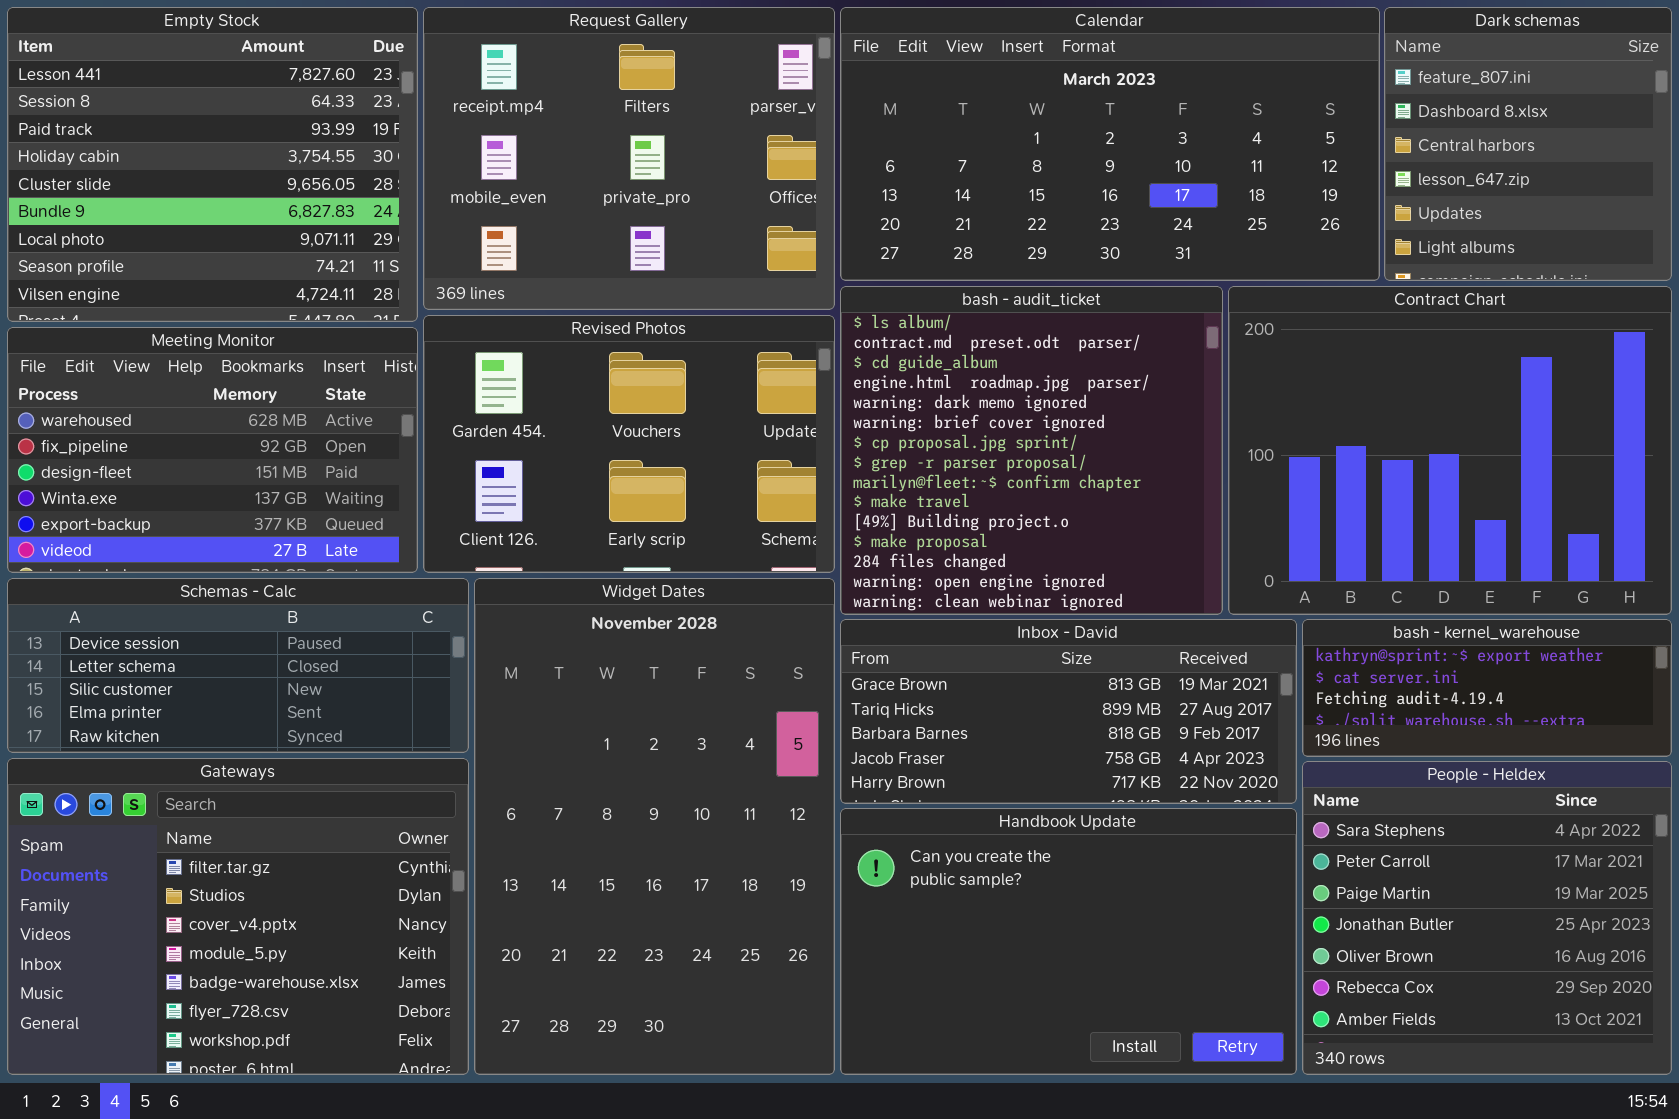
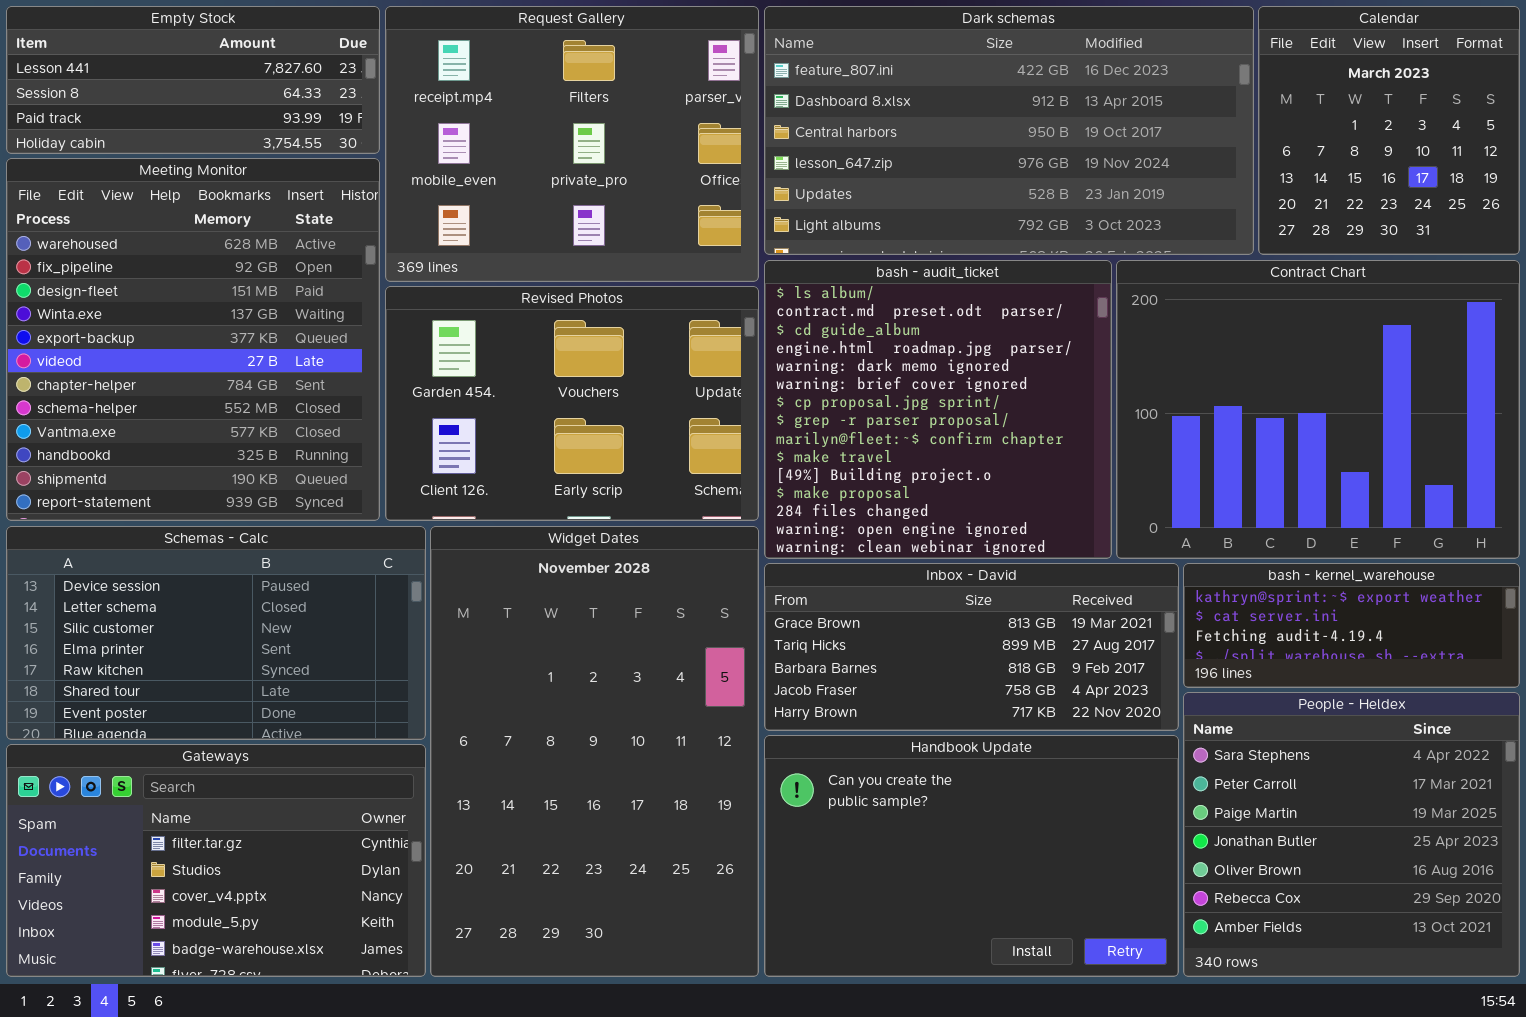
Empty Stock: [7,7,418,322] -> [6,6,380,154], resized
Calendar: [840,7,1380,281] -> [1258,6,1520,255], moved, resized
Dark schemas: [1384,7,1672,281] -> [764,6,1254,255], moved, resized
Meeting Monitor: [7,327,418,573] -> [6,158,380,521], resized
Schemas - Calc: [7,578,469,753] -> [6,526,426,740], resized
Gateways: [7,758,469,1075] -> [6,744,426,977], resized

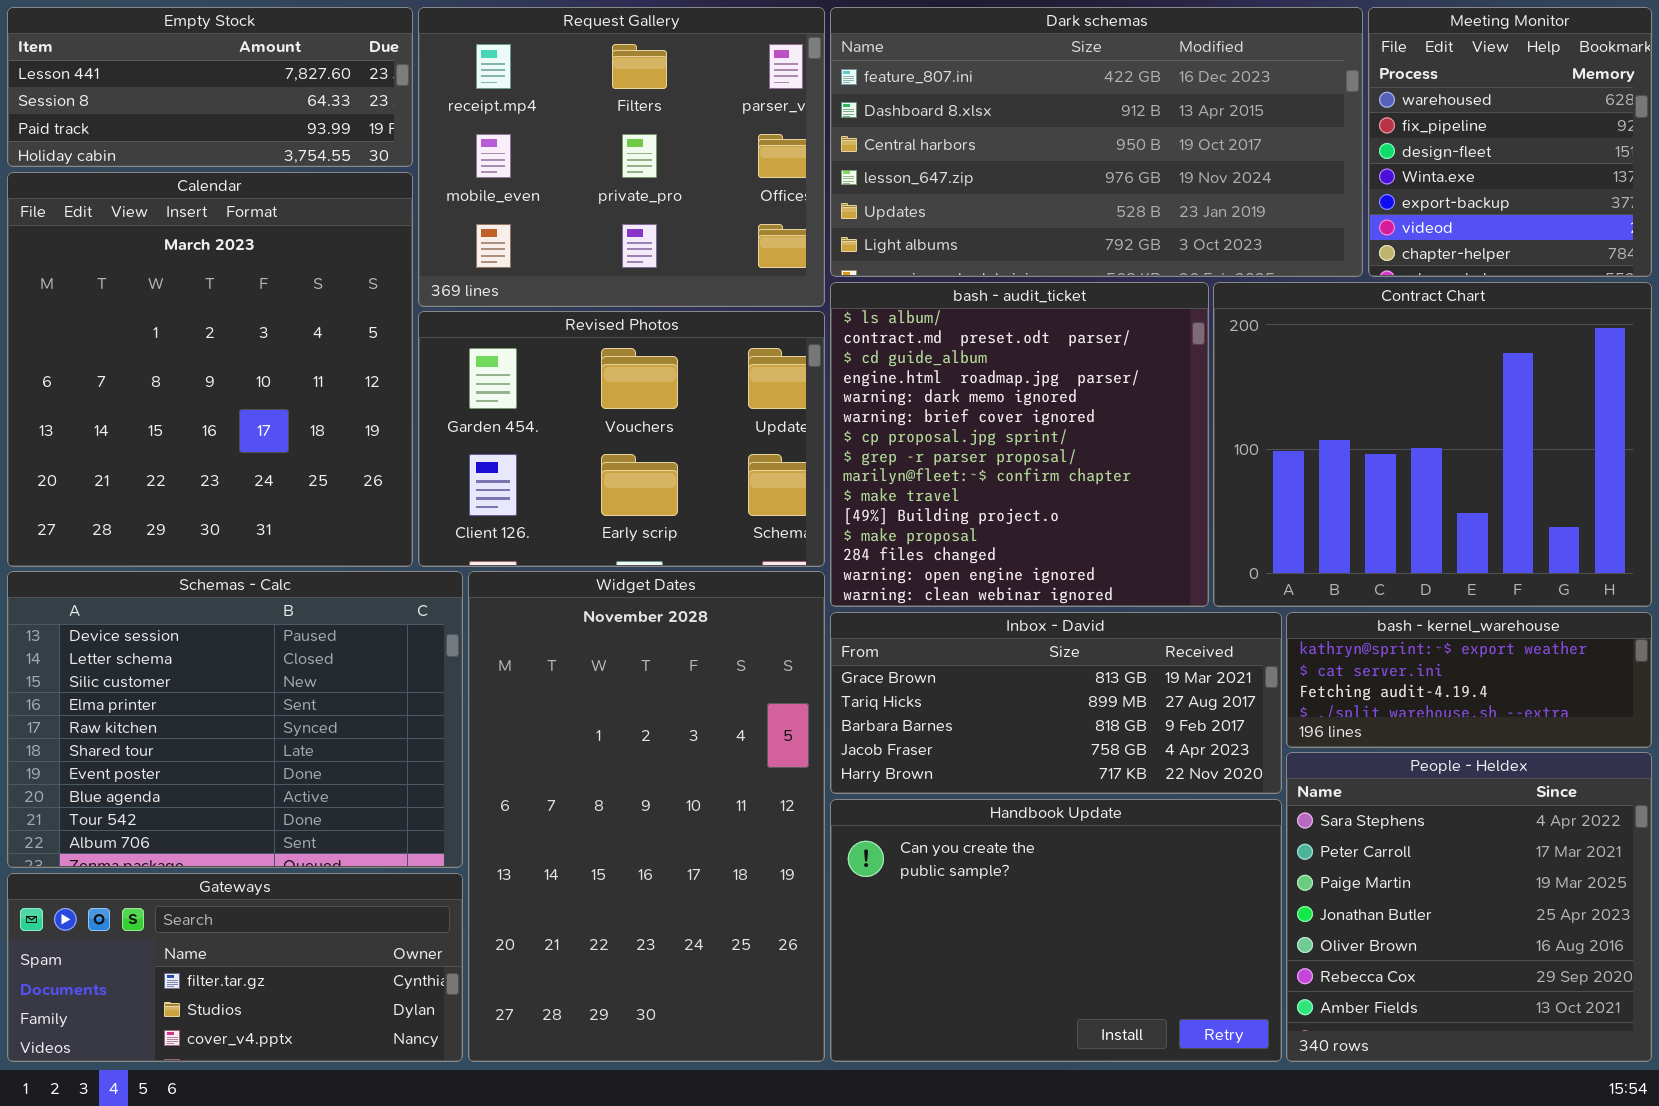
Calendar: [1258,6,1520,255] -> [7,172,413,567], moved, resized
Meeting Monitor: [6,158,380,521] -> [1368,7,1652,277], moved, resized
Schemas - Calc: [6,526,426,740] -> [7,571,463,868], resized
Gateways: [6,744,426,977] -> [7,873,463,1062], resized

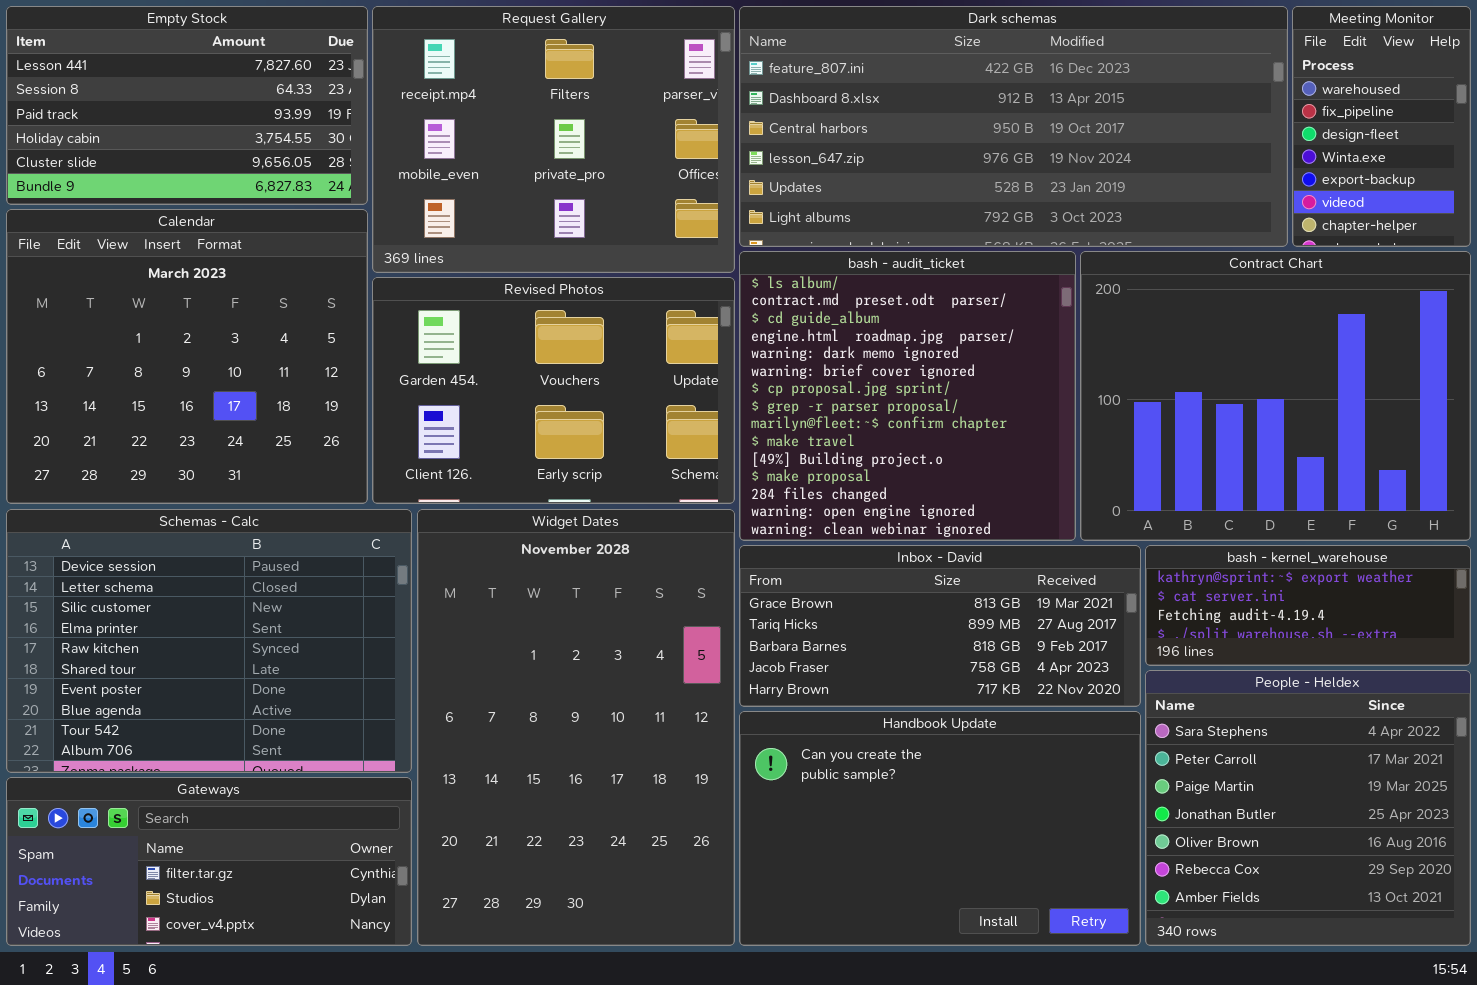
Empty Stock: [7,7,413,167] -> [6,6,368,205], resized
Dark schemas: [830,7,1363,277] -> [739,6,1288,247], resized
Meeting Monitor: [1368,7,1652,277] -> [1292,6,1471,247], resized
Calendar: [7,172,413,567] -> [6,209,368,504], resized

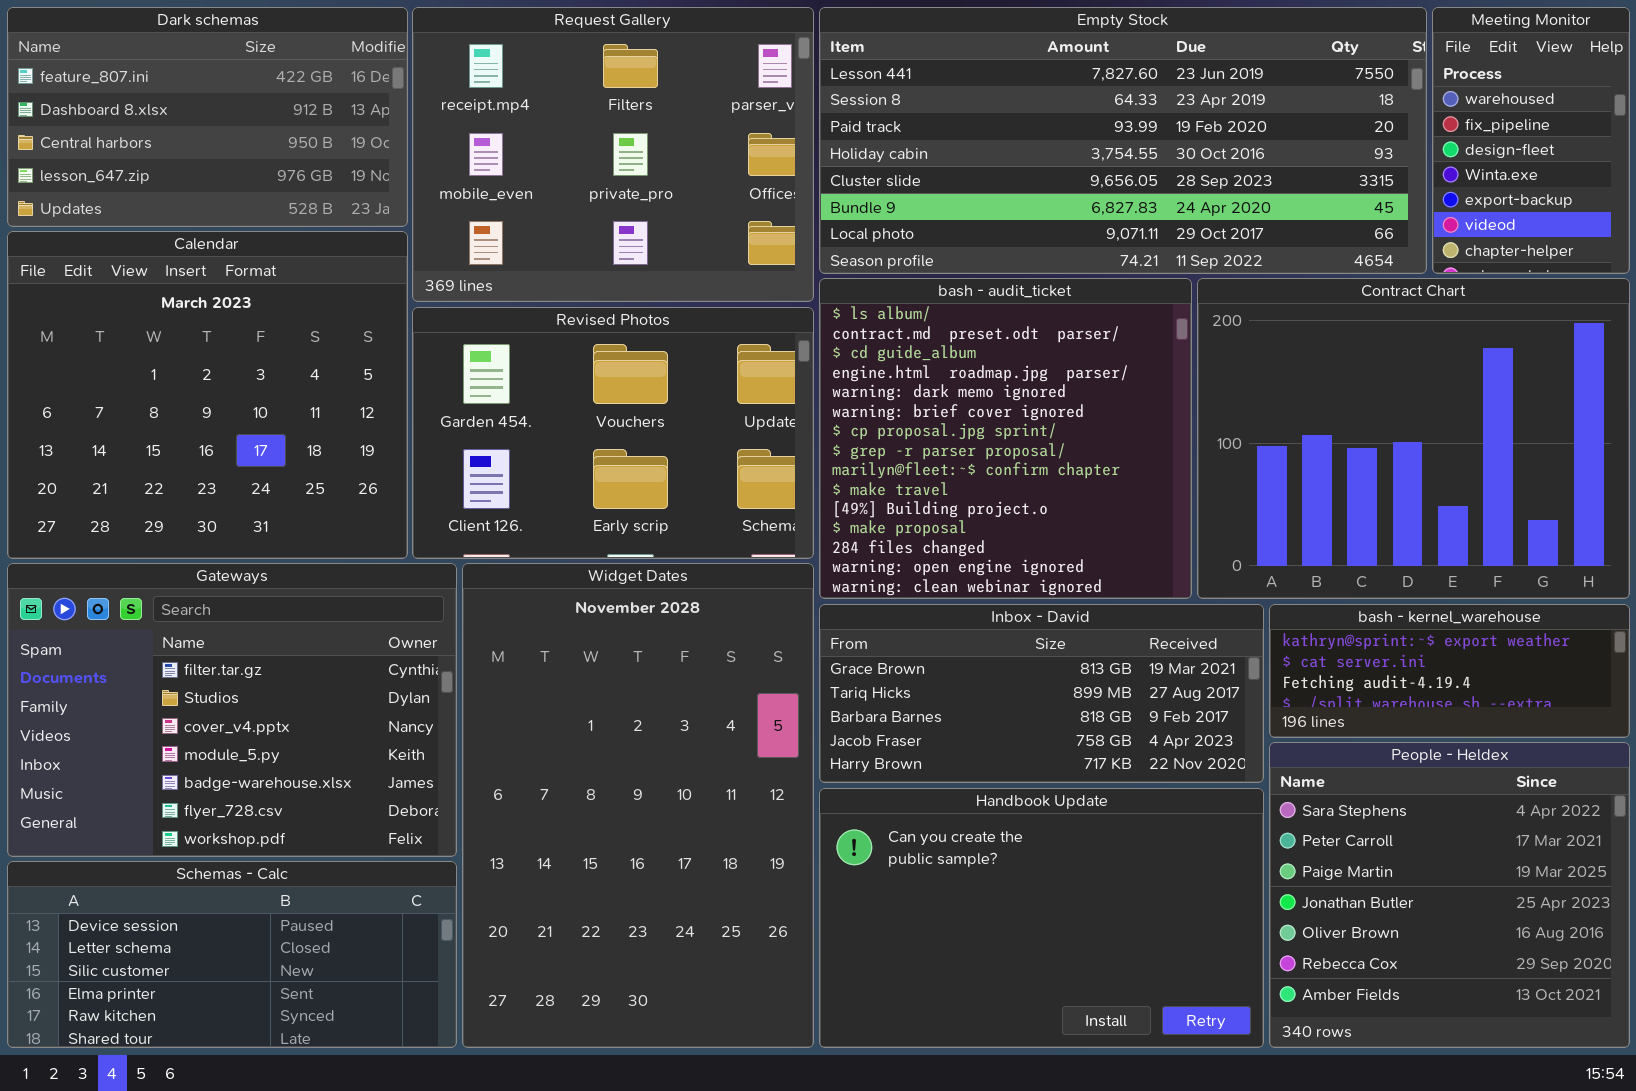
Empty Stock: [6,6,368,205] -> [819,7,1427,274], moved, resized
Dark schemas: [739,6,1288,247] -> [7,7,408,227], moved, resized
Schemas - Calc: [6,509,412,773] -> [7,861,457,1048], moved, resized
Gateways: [6,777,412,946] -> [7,563,457,857], moved, resized

